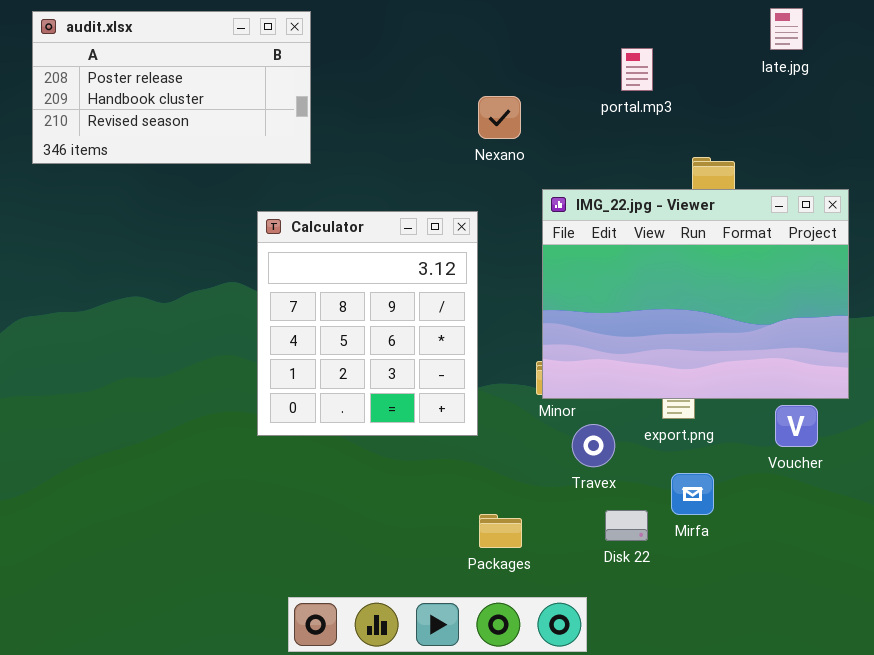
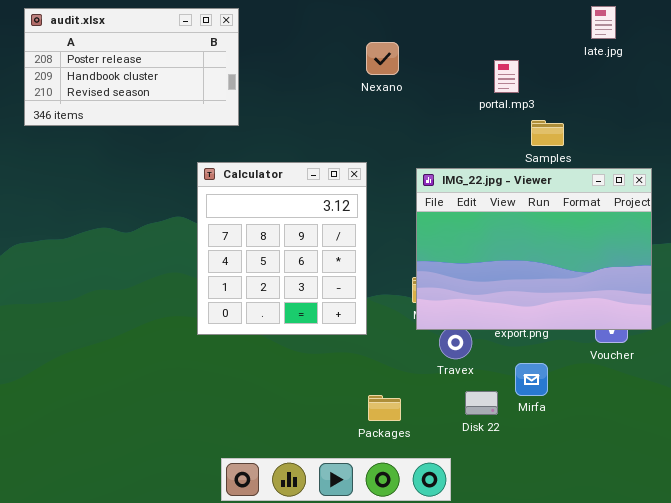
portal.mp3: [621,48,653,91] -> [494,60,519,93], moved
Nexano: [478,96,521,139] -> [366,42,399,75], moved
IMG_22.jpg - Viewer: [542,189,849,399] -> [416,168,652,330], moved

